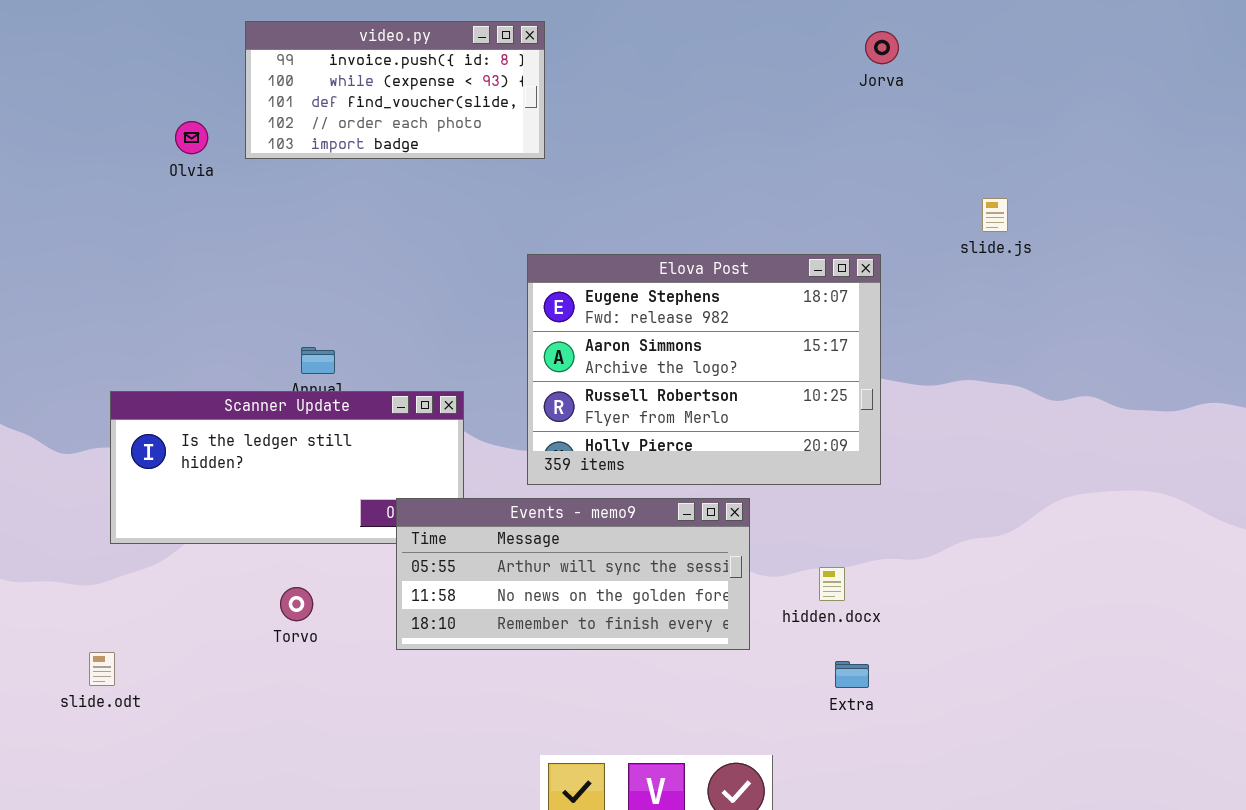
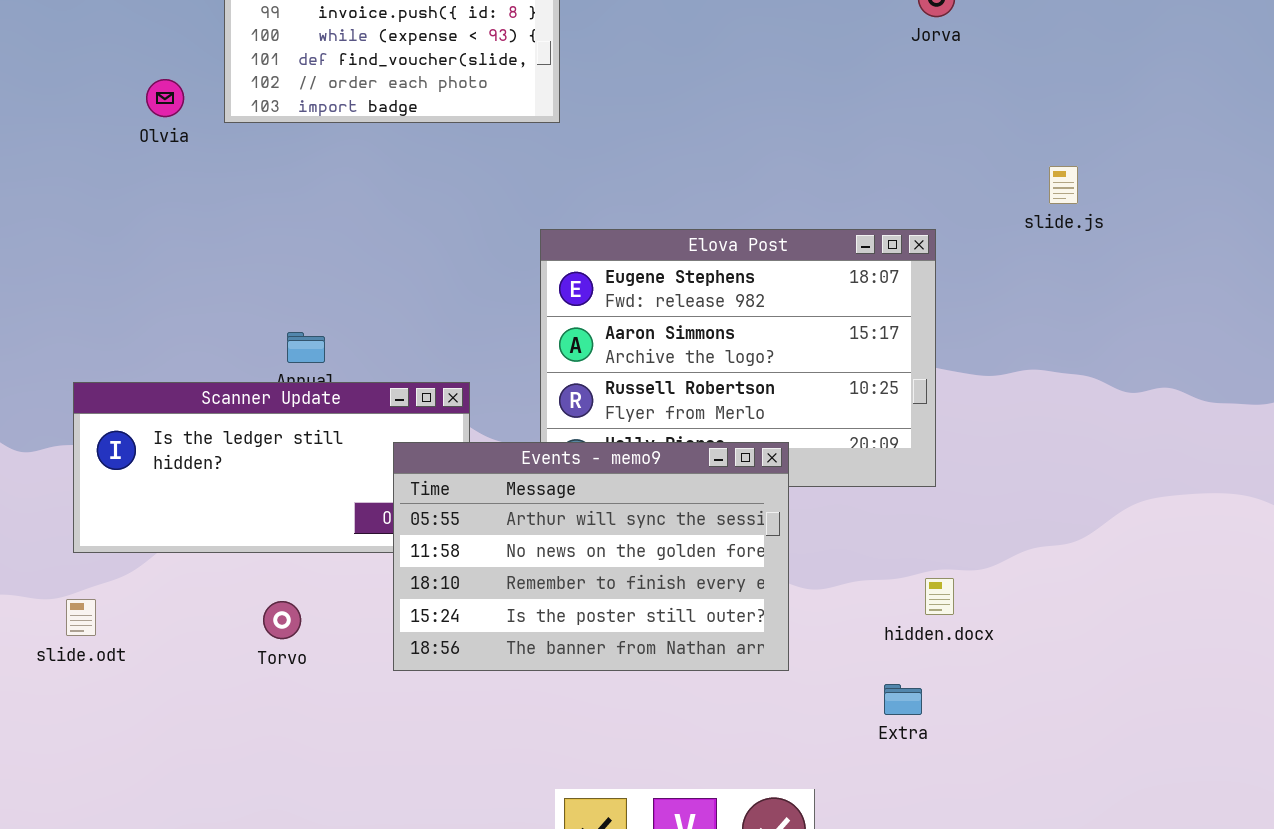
Events - memo9: [396,498,750,650] -> [393,442,789,671], resized
hidden.docx: [819,567,845,601] -> [925,578,954,615], moved
slide.odt: [89,652,115,686] -> [66,599,96,636], moved

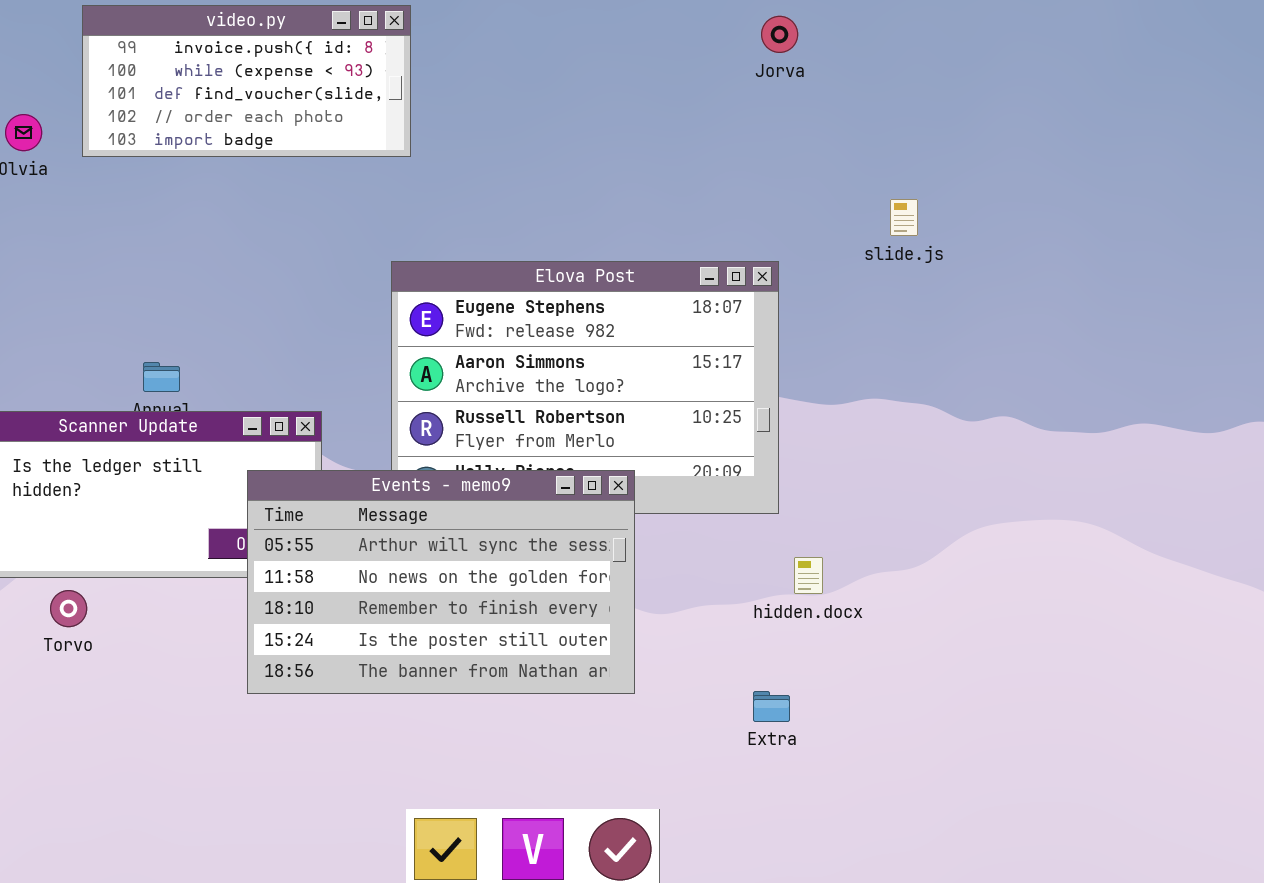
hidden.docx: [925,578,954,615] -> [794,557,823,594], moved
Torvo: [263,601,301,639] -> [50,590,87,627], moved
Extra: [884,684,922,715] -> [753,691,790,722], moved

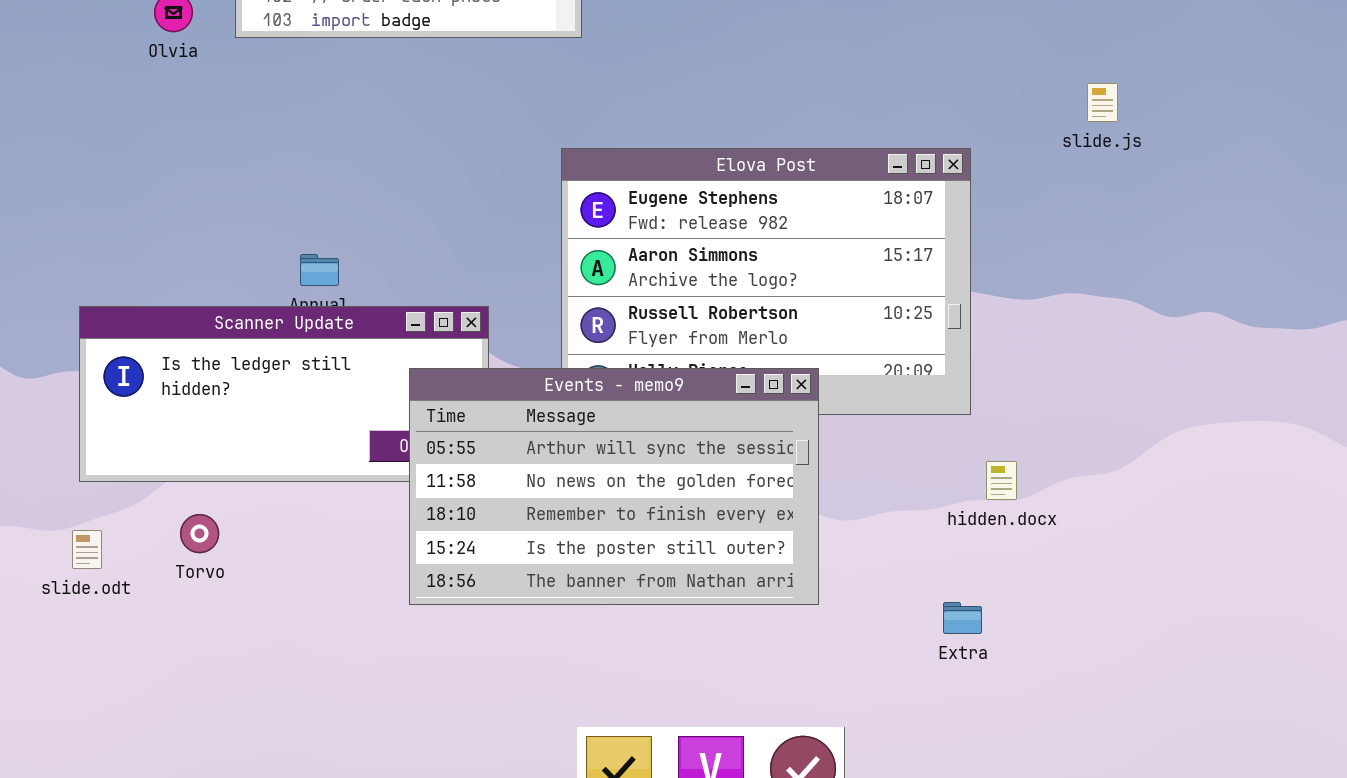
Torvo: [50,590,87,627] -> [180,514,219,553], moved

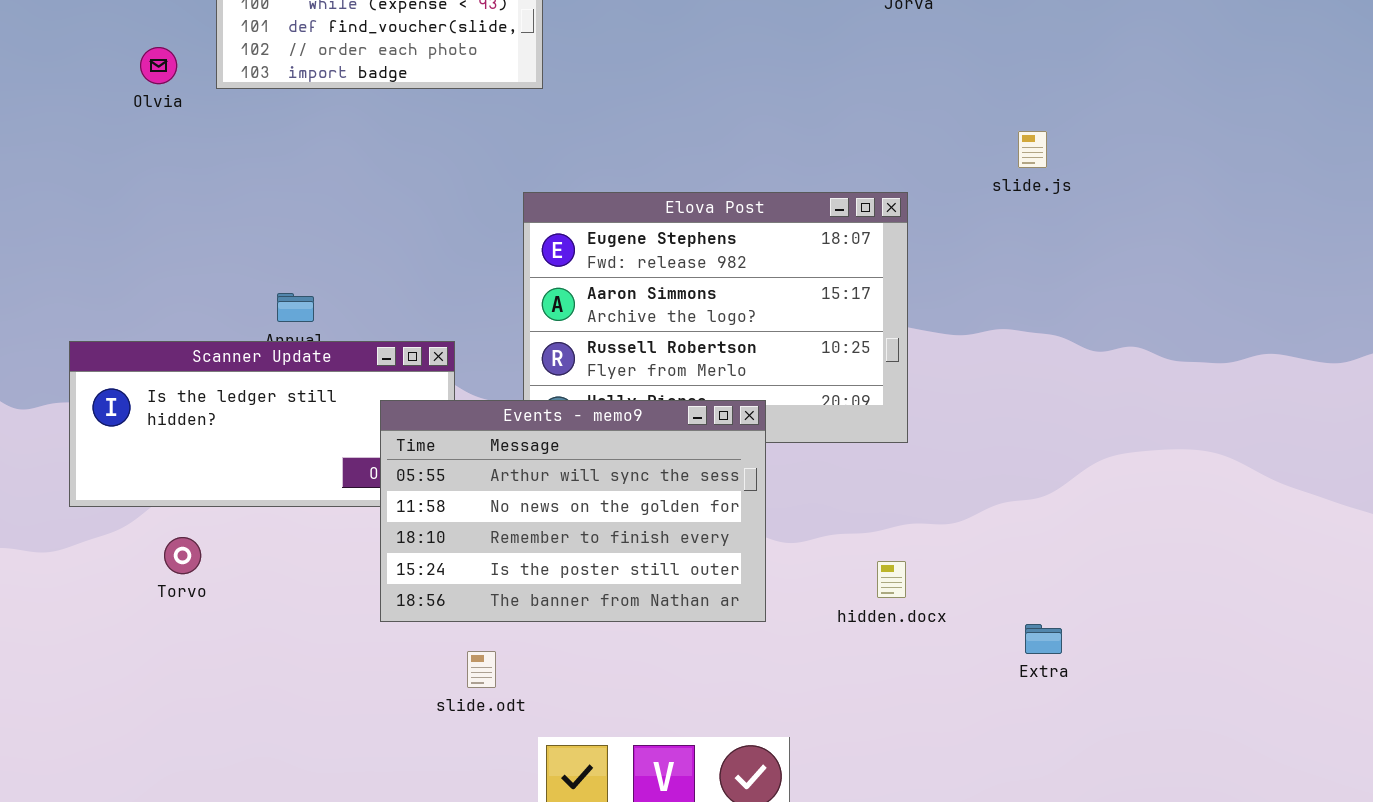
hidden.docx: [986,461,1017,500] -> [877,561,906,598], moved
slide.odt: [72,530,102,569] -> [467,651,496,688], moved
Extra: [943,602,982,634] -> [1025,624,1062,654], moved

